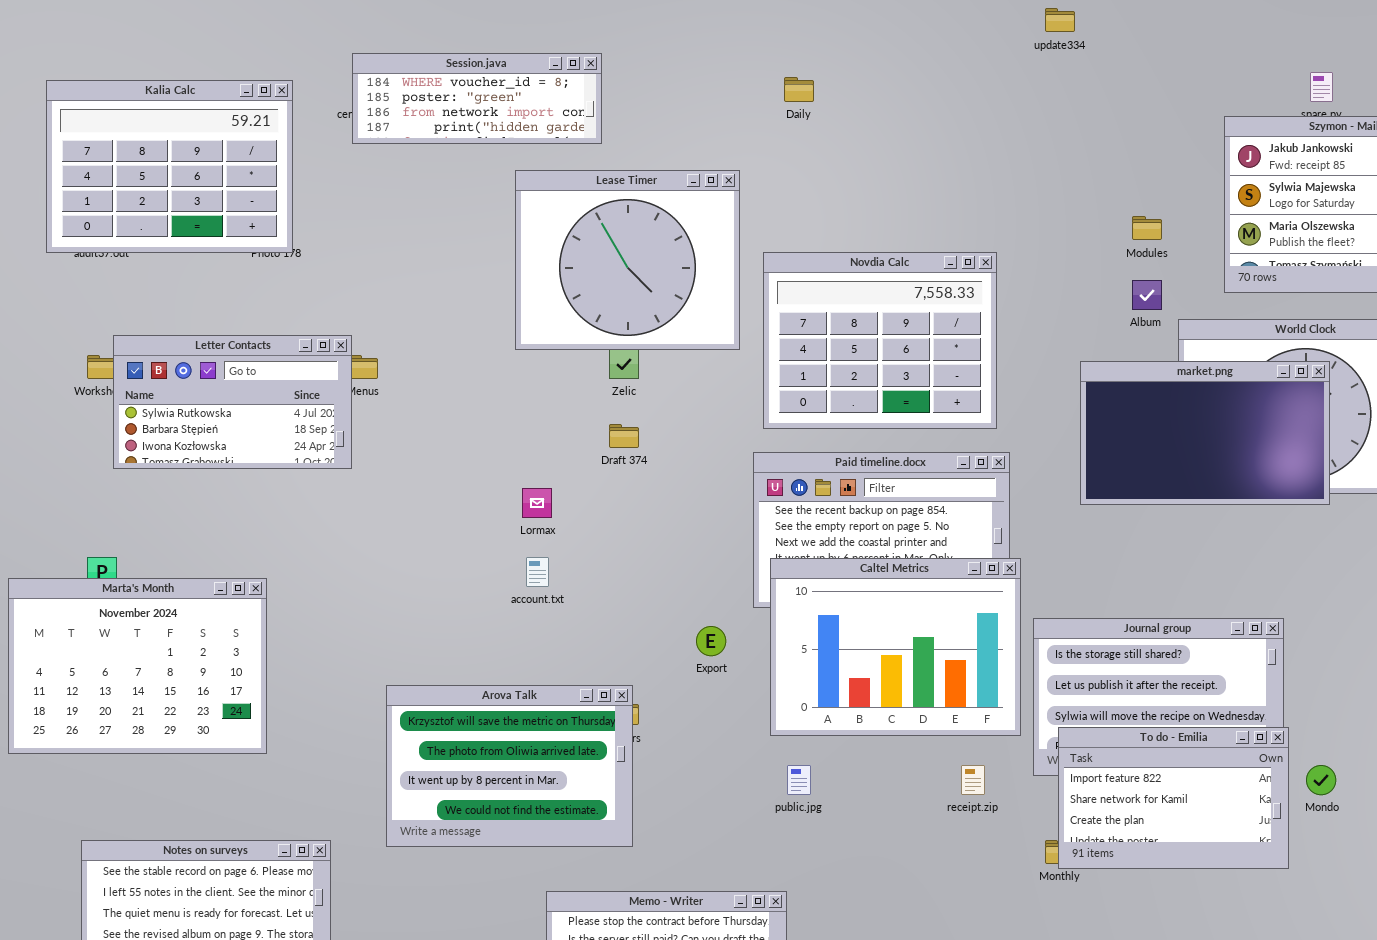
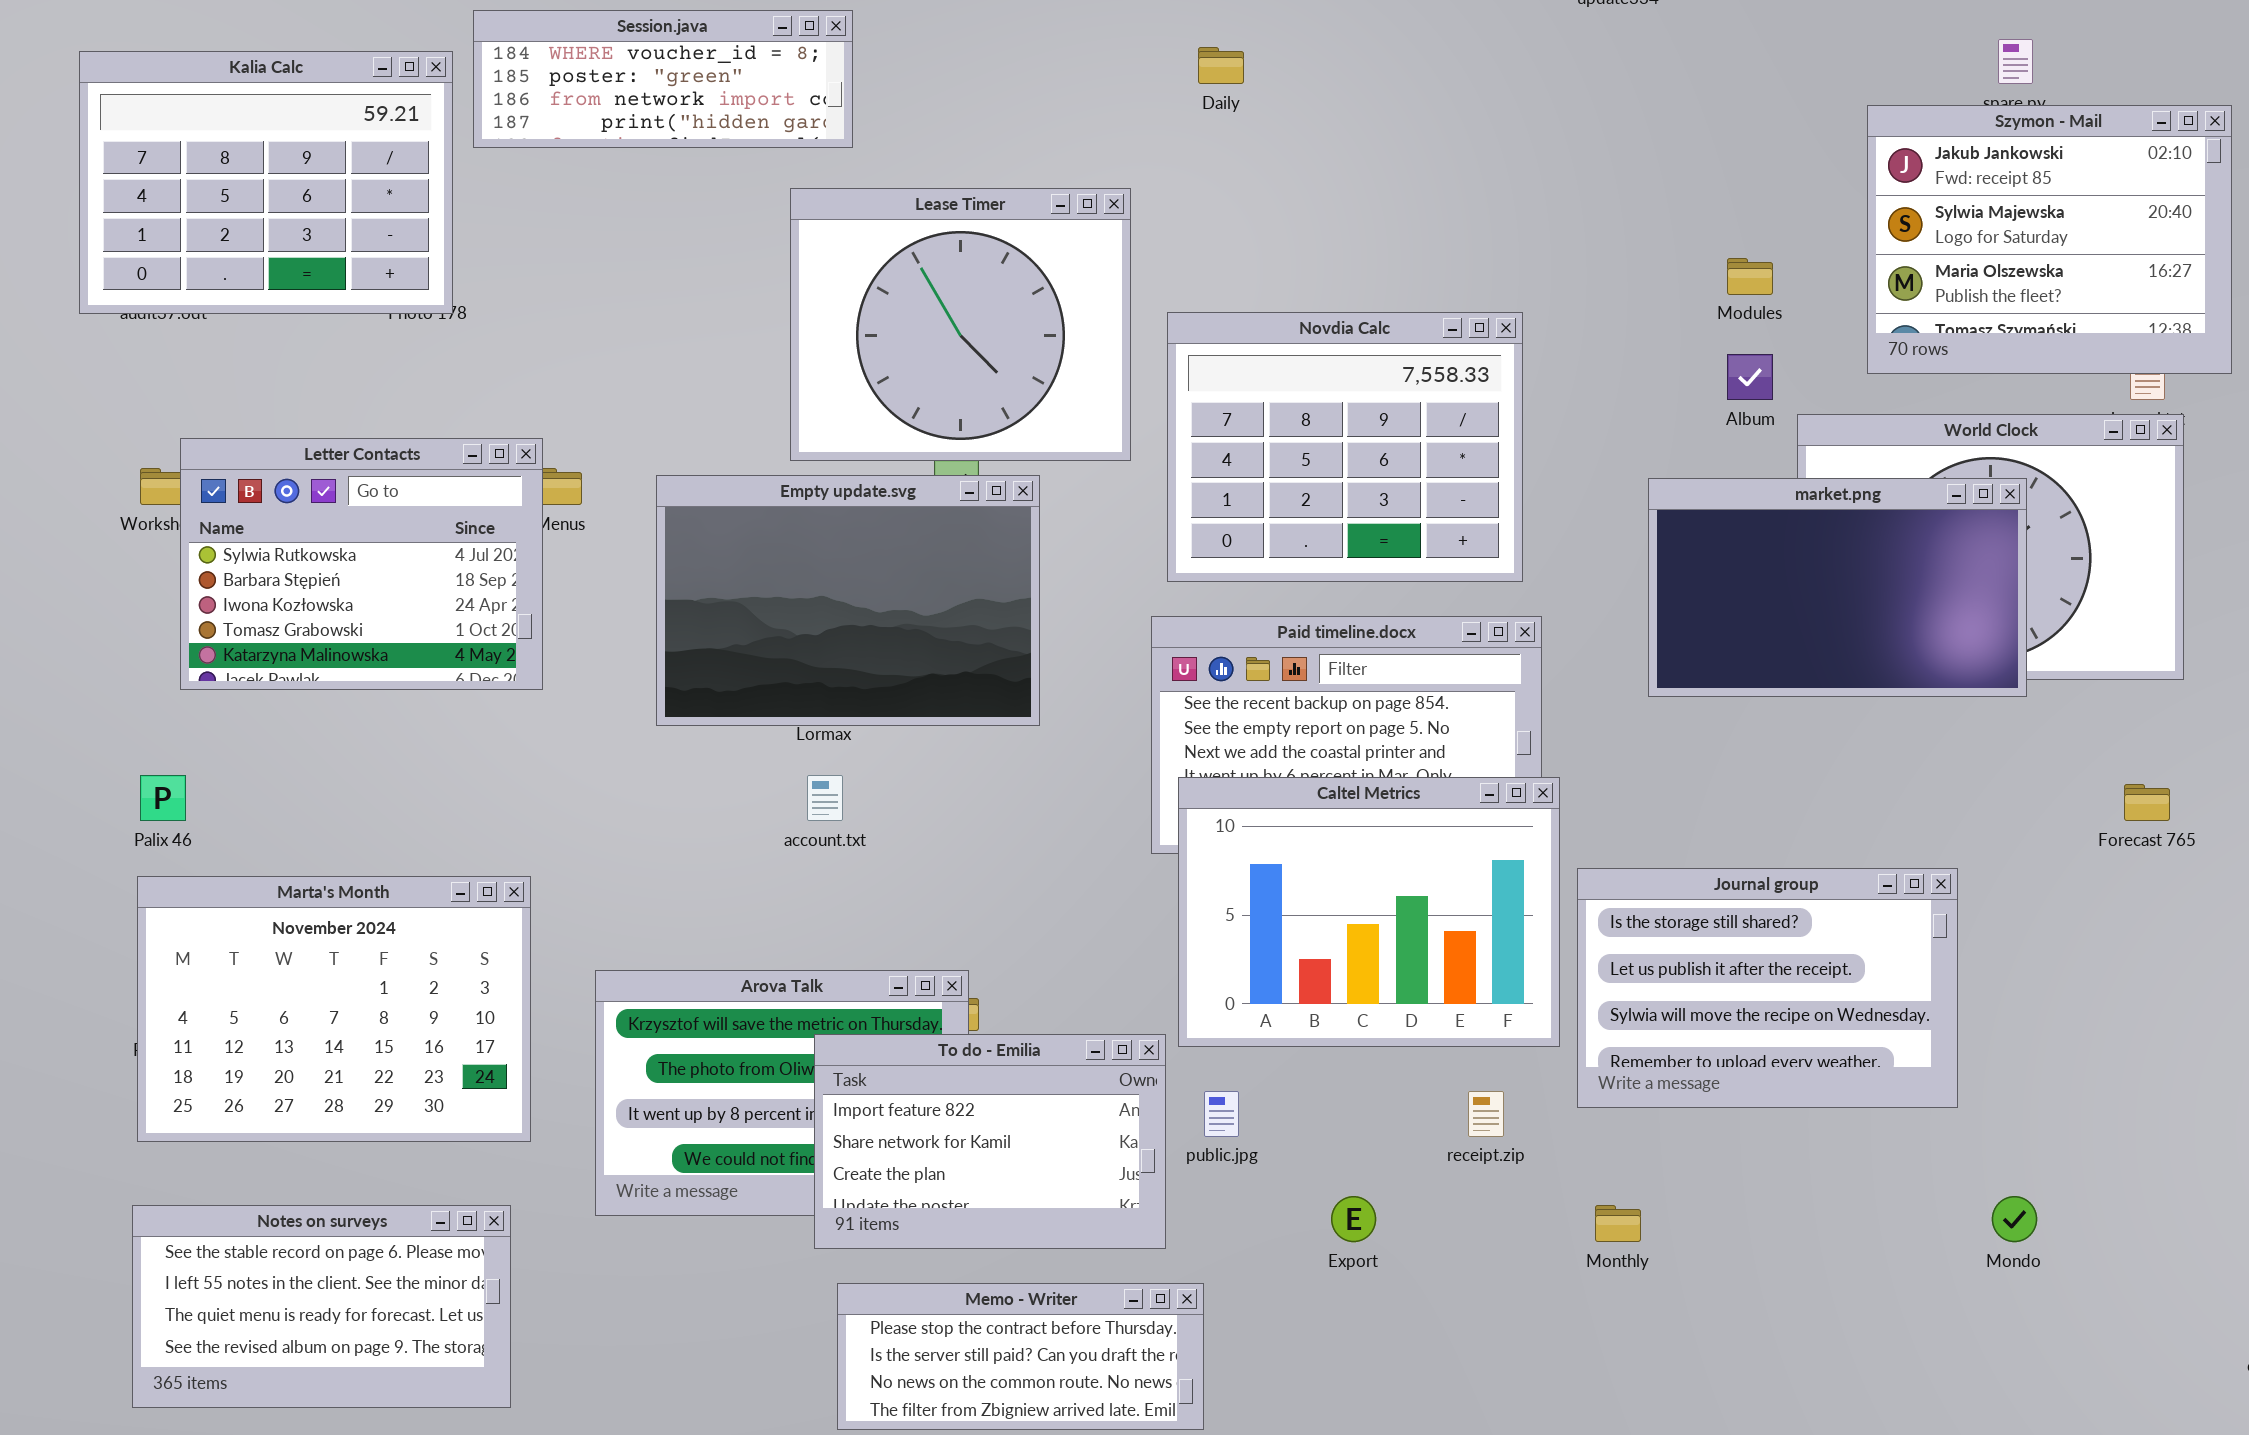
Session.java: [352,53,602,144] -> [473,10,853,148], moved
Letter Contacts: [113,335,352,469] -> [180,438,543,690], resized
Empty update.svg: none -> [656,475,1040,726], opened
Marta's Month: [8,578,267,754] -> [137,876,531,1142], moved
Export: [696,626,726,656] -> [1331,1196,1376,1242], moved
To do - Emilia: [1058,727,1289,869] -> [814,1034,1166,1249], moved
Mondo: [1306,765,1336,795] -> [1992,1196,2037,1242], moved

